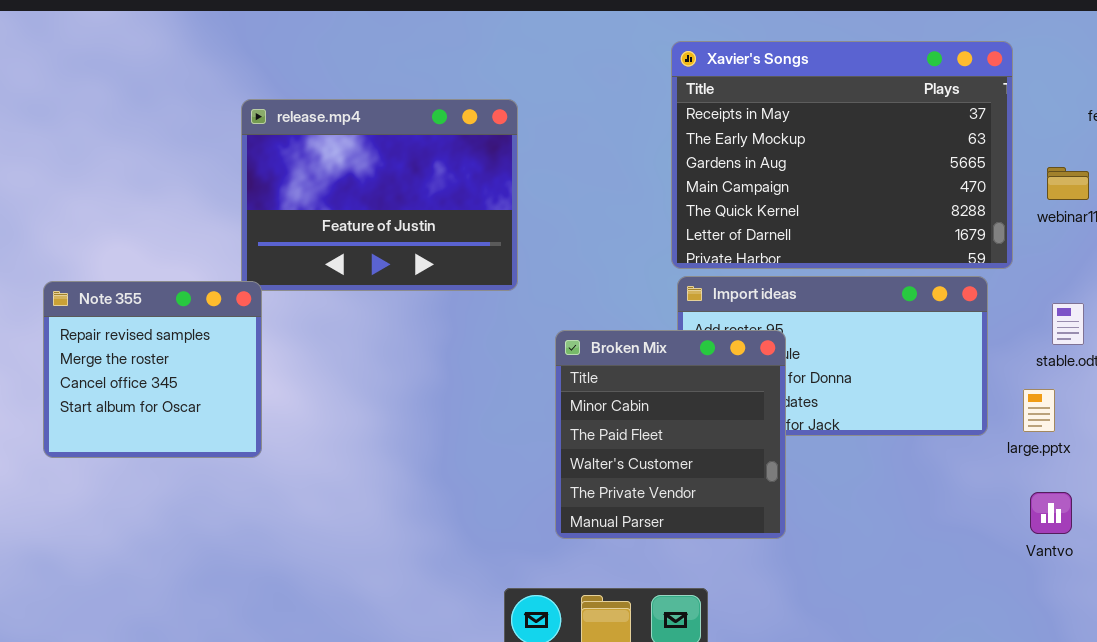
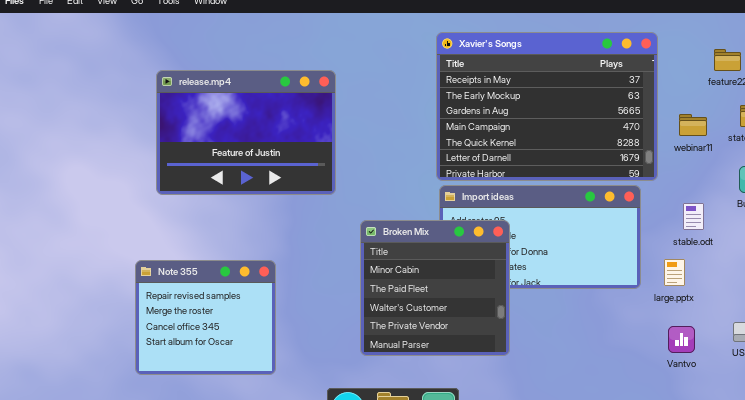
Note 355: [43,281,262,458] -> [135,260,276,375], moved

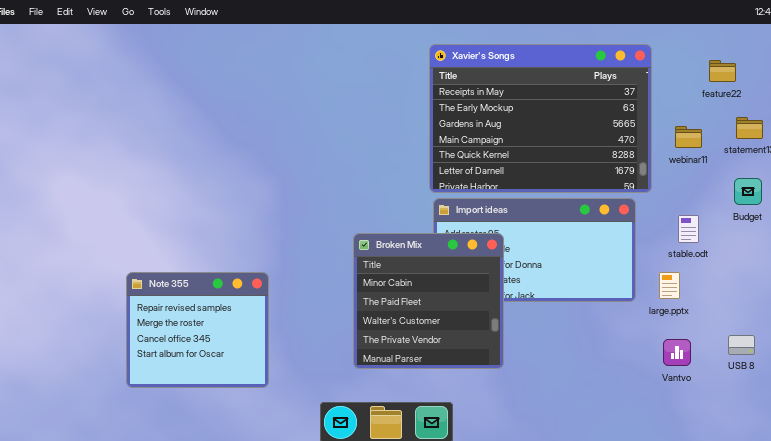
release.mp4: [156,70,336,195] -> none, closed

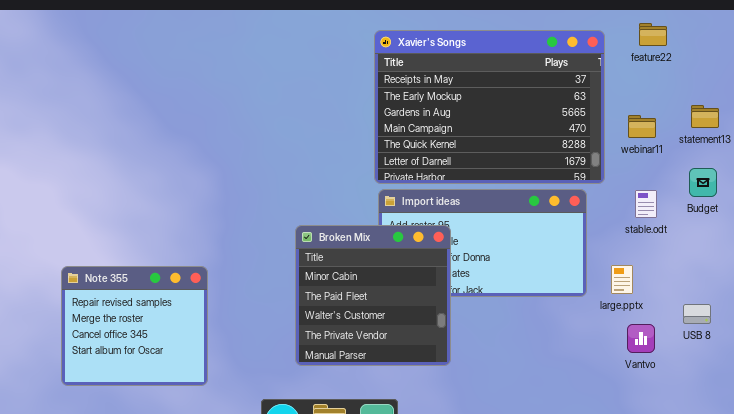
feature22: [709,60,736,82] -> [639,23,667,46], moved
stable.odt: [678,215,699,243] -> [635,190,657,218], moved
USB 8: [728,335,755,355] -> [683,304,711,324], moved
Vantvo: [663,339,691,366] -> [627,324,655,353], moved

